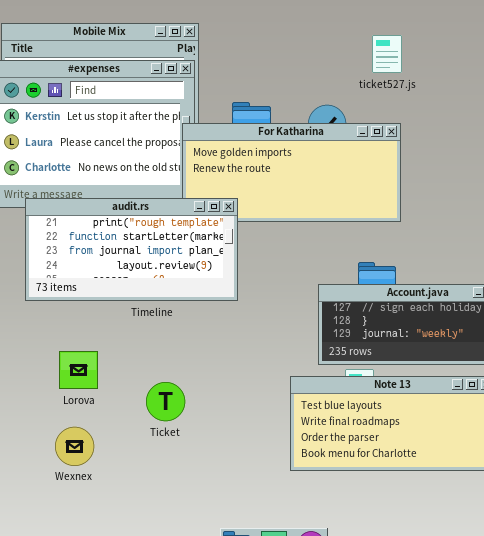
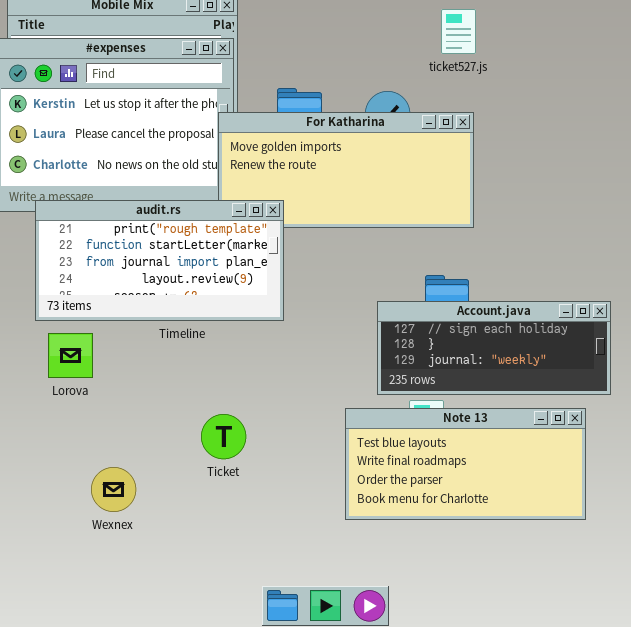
Lorova: [59,351,98,389] -> [48,333,93,378], moved
Ticket: [146,382,185,421] -> [201,414,246,459], moved
Wexnex: [55,427,94,466] -> [91,467,136,512], moved

